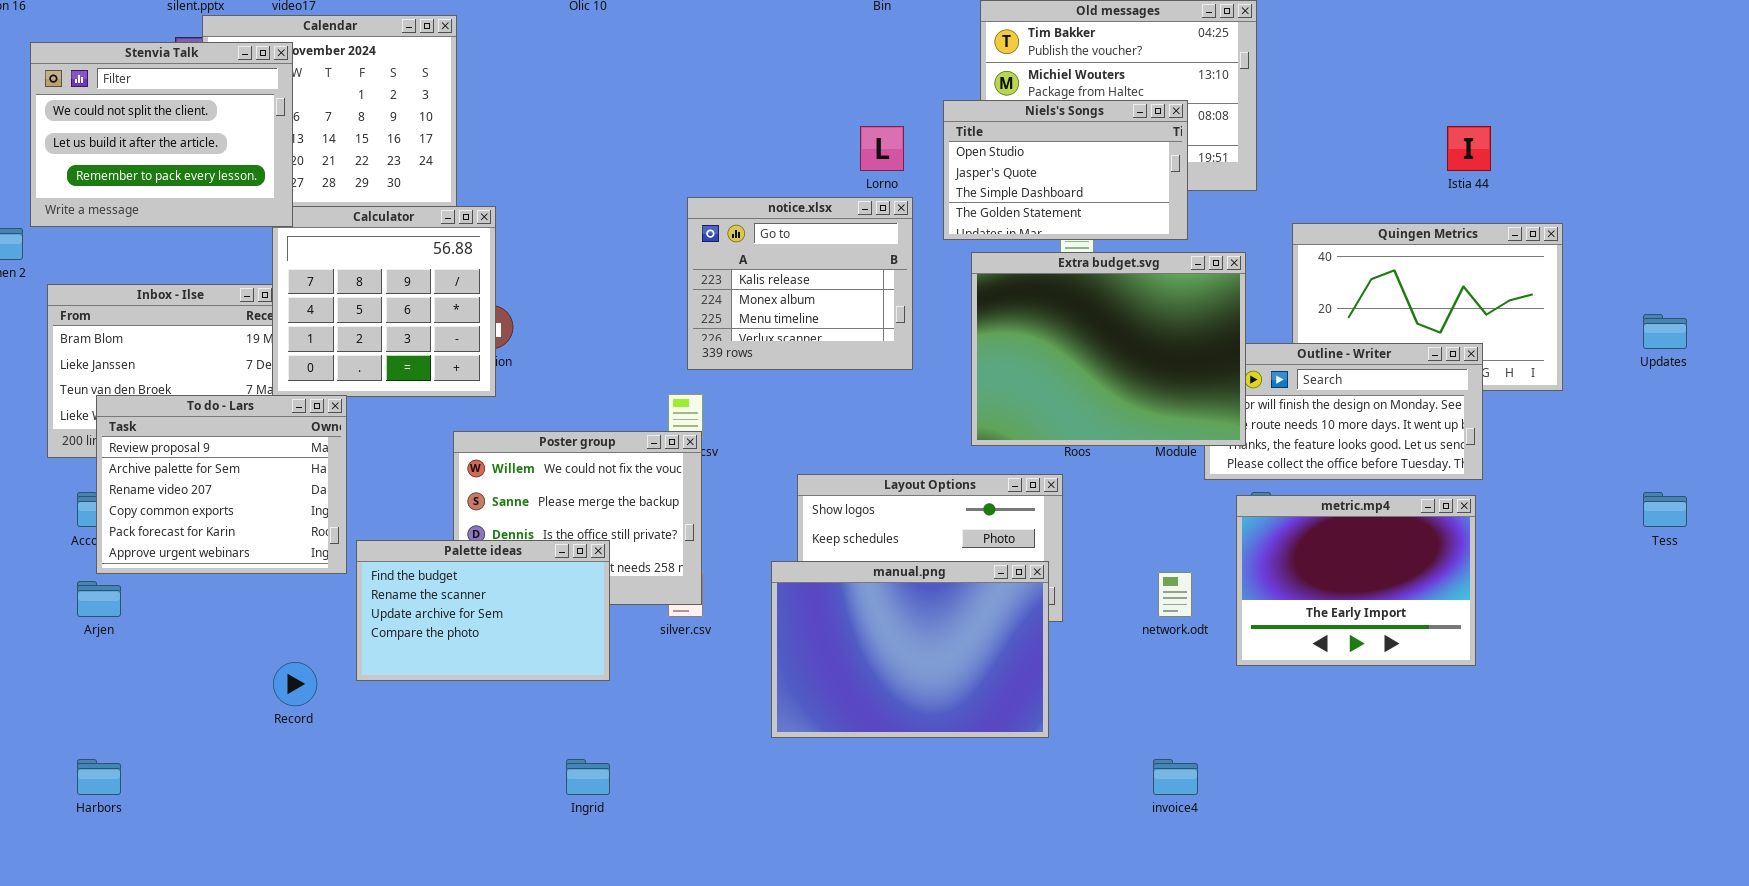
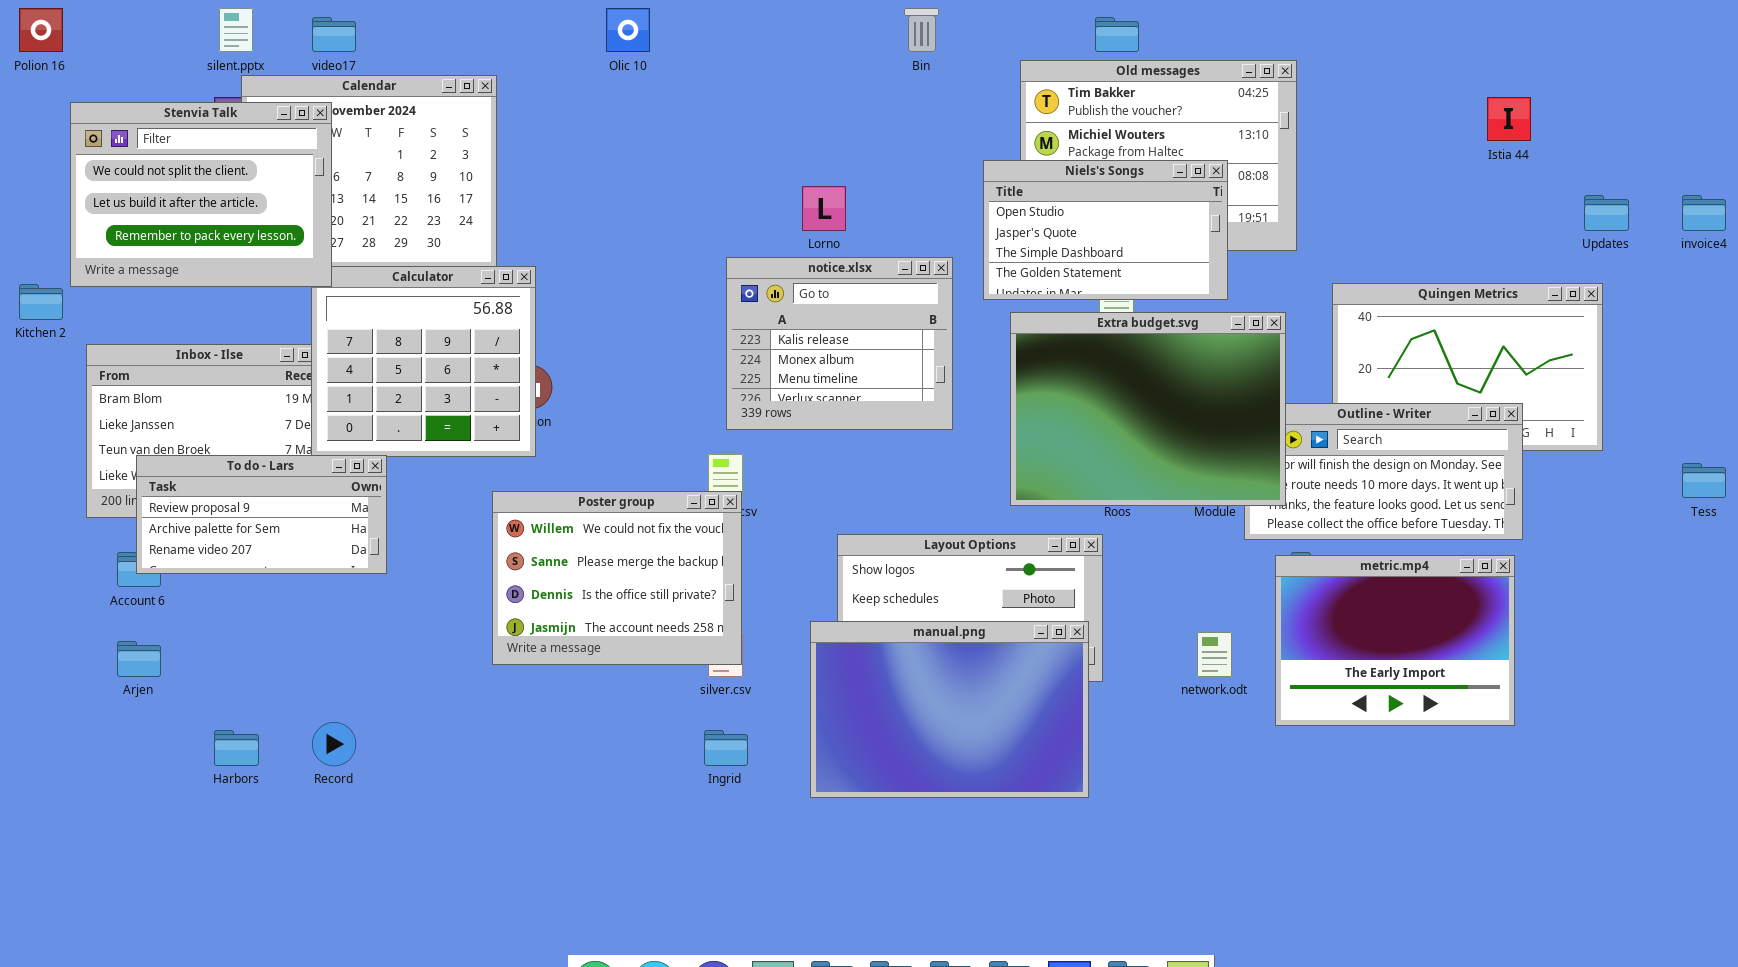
Lorno: [860,126,904,171] -> [802,186,846,231], moved
Istia 44: [1447,126,1491,171] -> [1487,97,1531,141], moved
Updates: [1643,314,1687,349] -> [1584,195,1629,231], moved
To do - Lars: [96,395,347,574] -> [136,455,387,574], resized
Tess: [1643,492,1687,527] -> [1682,463,1726,498], moved
Palette ideas: [356,540,610,681] -> none, closed
Harbors: [77,759,121,795] -> [214,730,259,766], moved
Ingrid: [566,759,610,795] -> [704,730,748,766], moved
invoice4: [1153,759,1198,795] -> [1682,195,1726,231], moved

